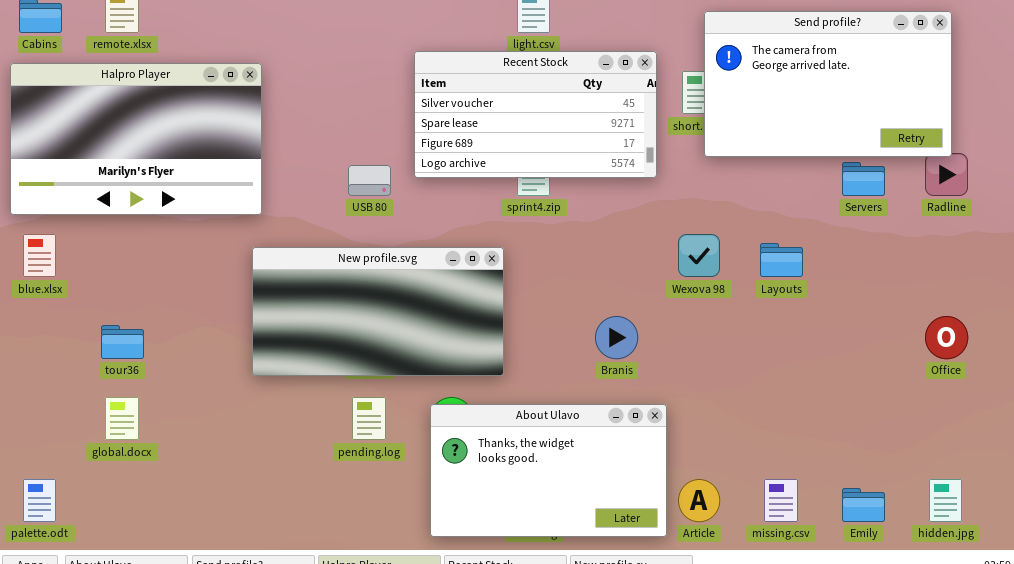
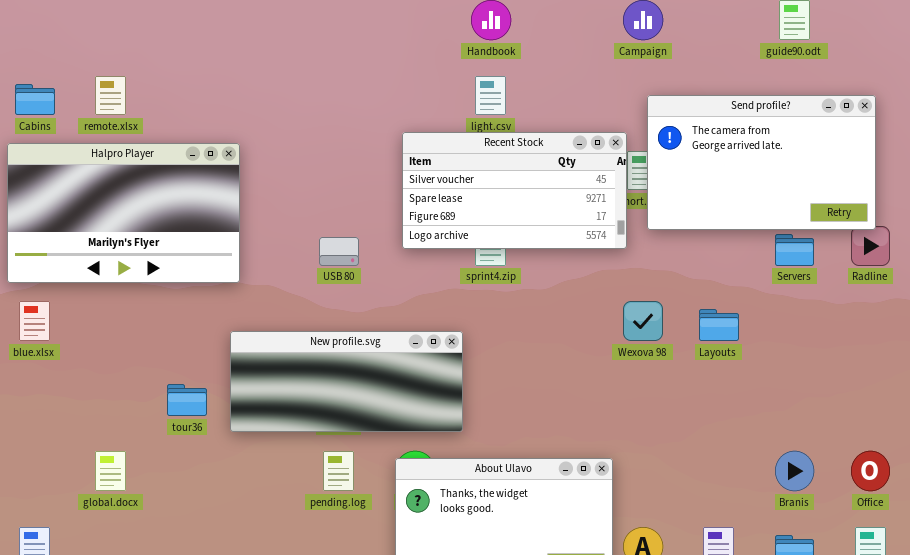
Recent Stock: [414,51,657,178] -> [402,132,627,249], moved
New profile.svg: [252,247,504,376] -> [230,331,463,432], resized
Branis: [595,316,638,359] -> [775,451,814,491], moved
Office: [925,316,968,359] -> [851,451,890,491], moved
tour36: [101,325,144,359] -> [167,384,207,416], moved

